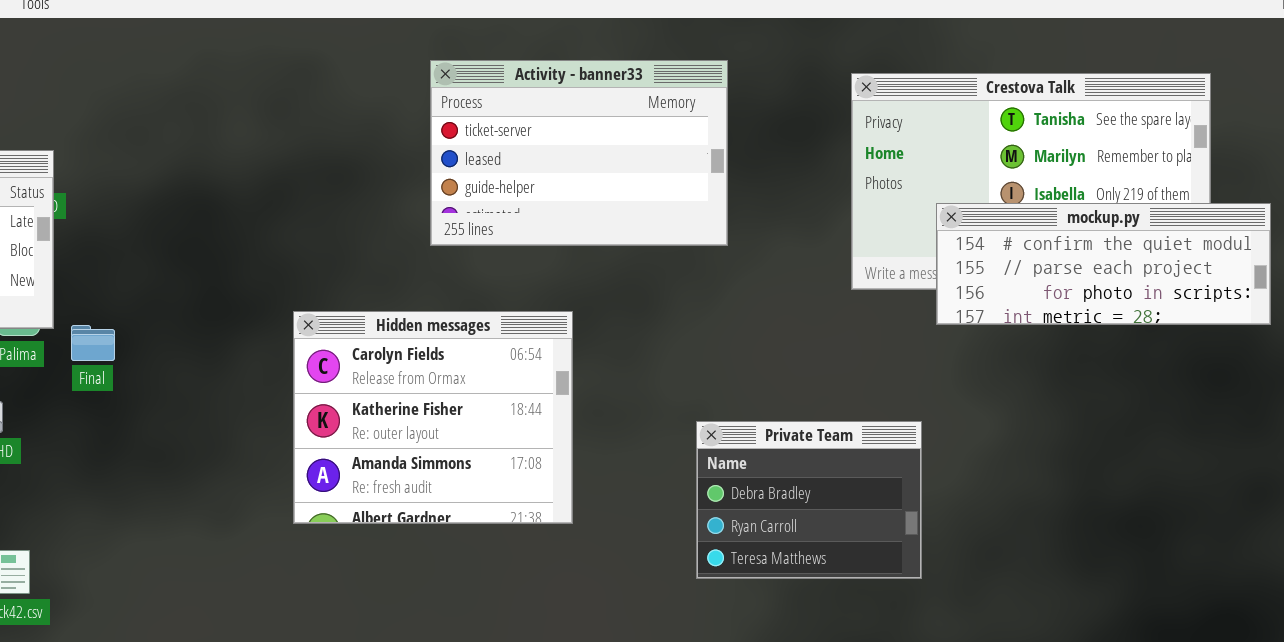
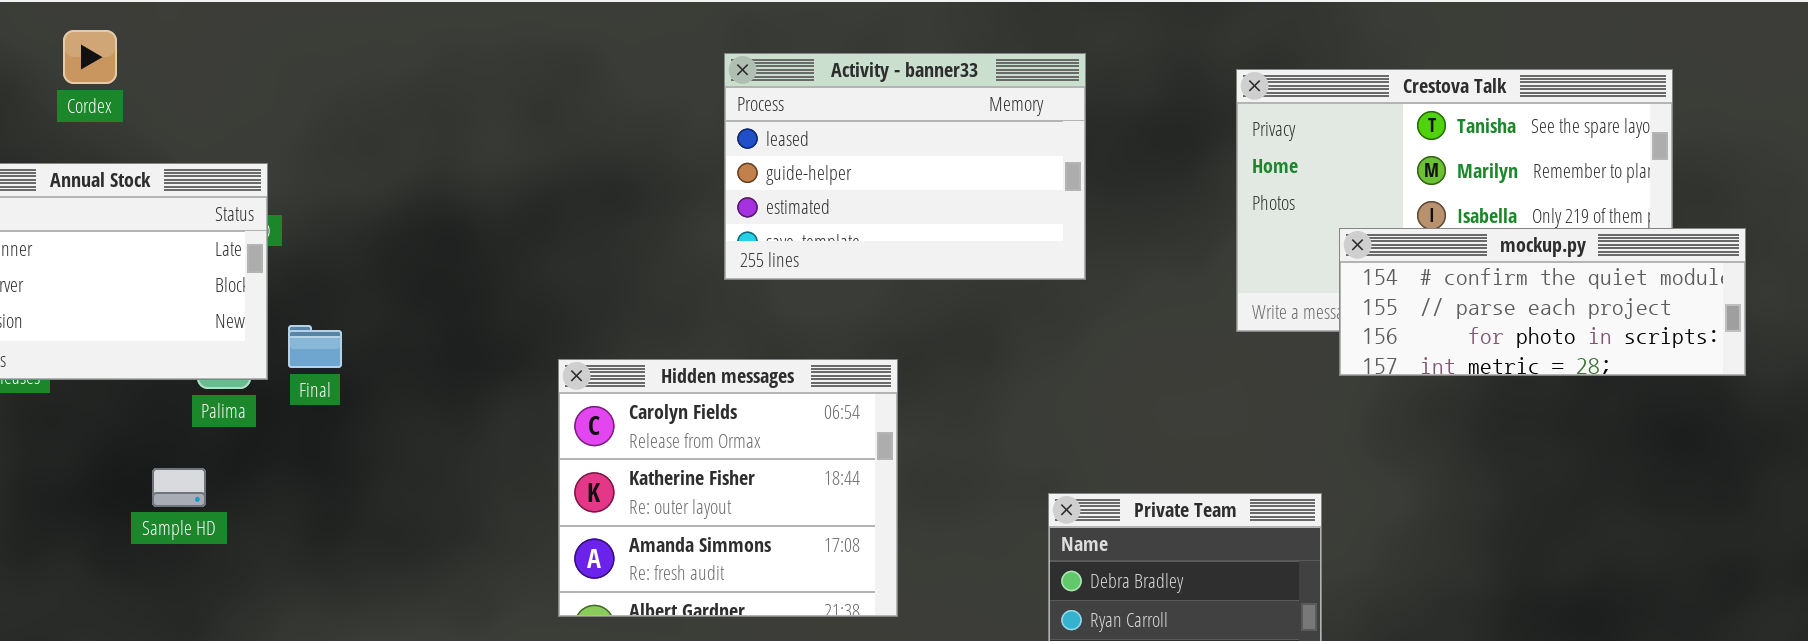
Activity - banner33: [430,60,728,246] -> [724,53,1086,280], scrolled down 1 row
Final: [71,325,115,361] -> [288,325,342,368], moved

